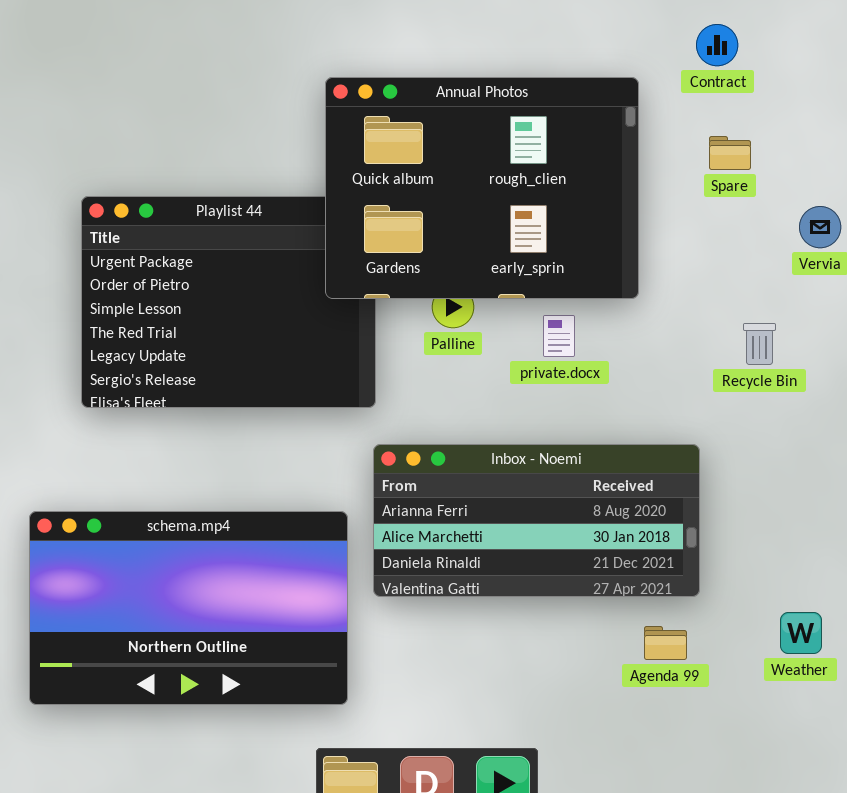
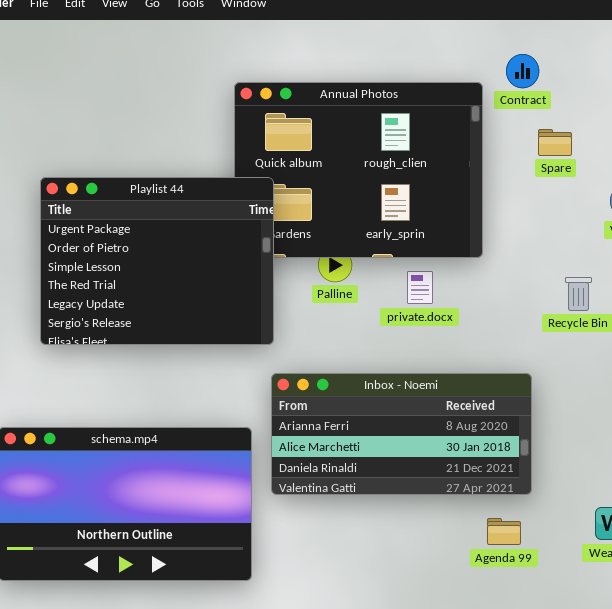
Contract: [696,24,738,66] -> [506,54,539,88], moved
Playlist 44: [81,196,376,408] -> [40,177,274,345], raised

